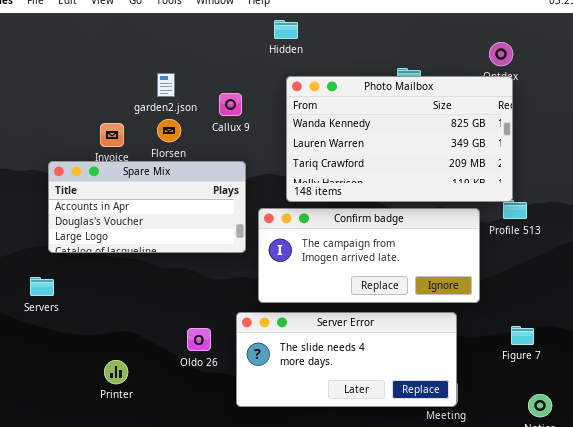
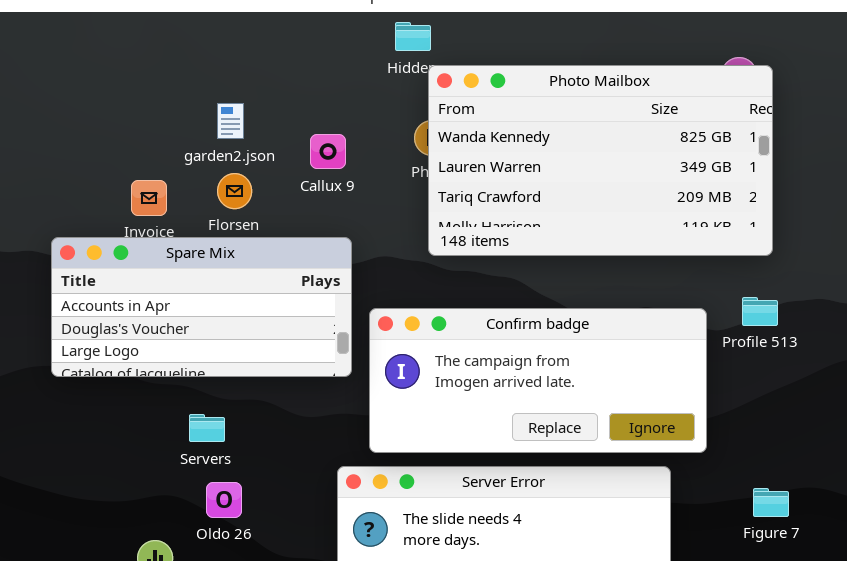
Photo Mailbox: [286,76,513,202] -> [428,65,773,256], moved
Servers: [30,277,54,296] -> [189,414,225,442], moved
Oldo 26: [187,328,211,351] -> [206,482,242,518], moved

